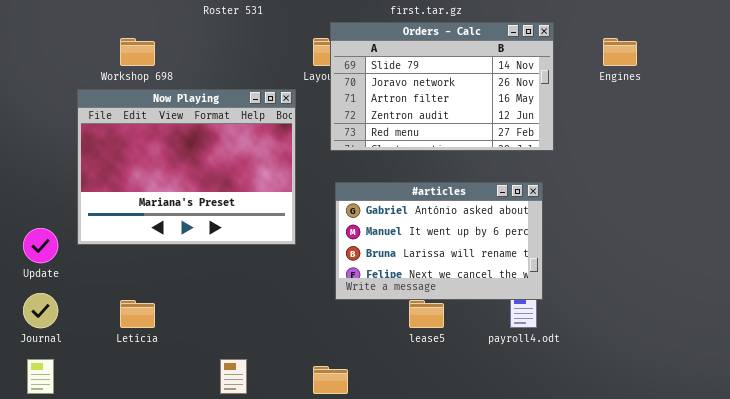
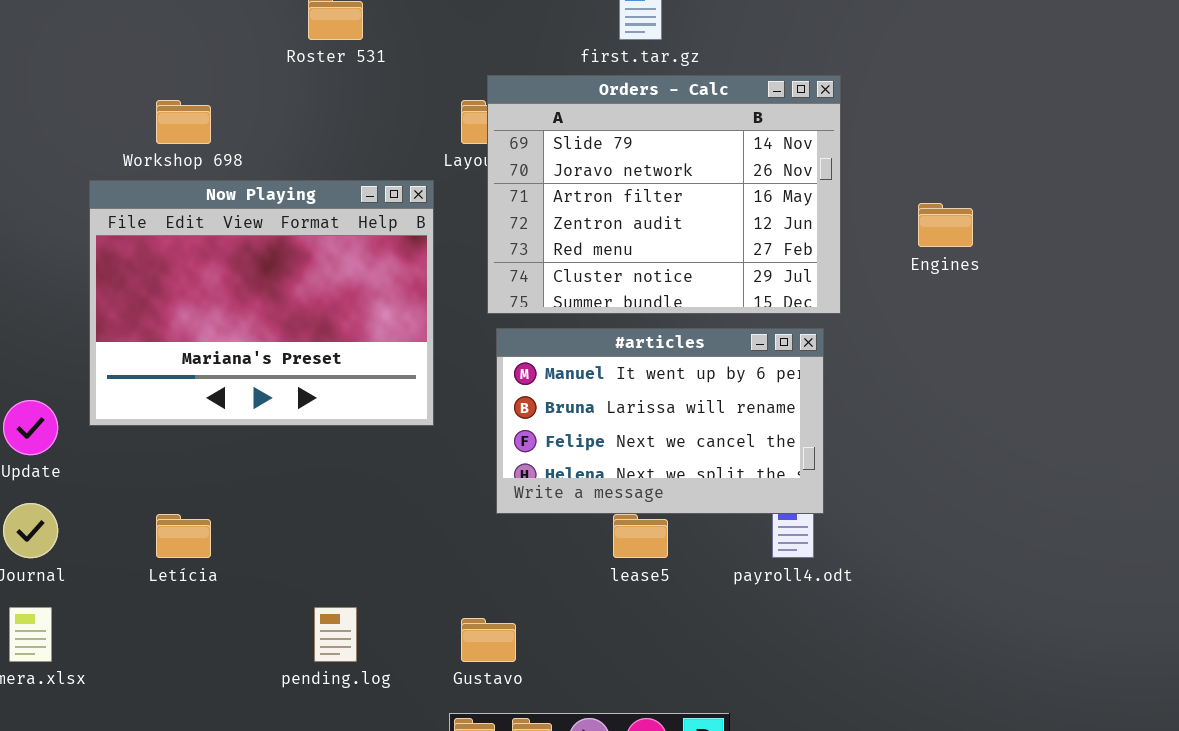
Orders - Calc: [330,22,554,151] -> [487,75,841,314], resized
Engines: [603,38,637,66] -> [918,203,973,247], moved
#articles: [335,182,543,300] -> [496,328,824,514], scrolled down 1 row

